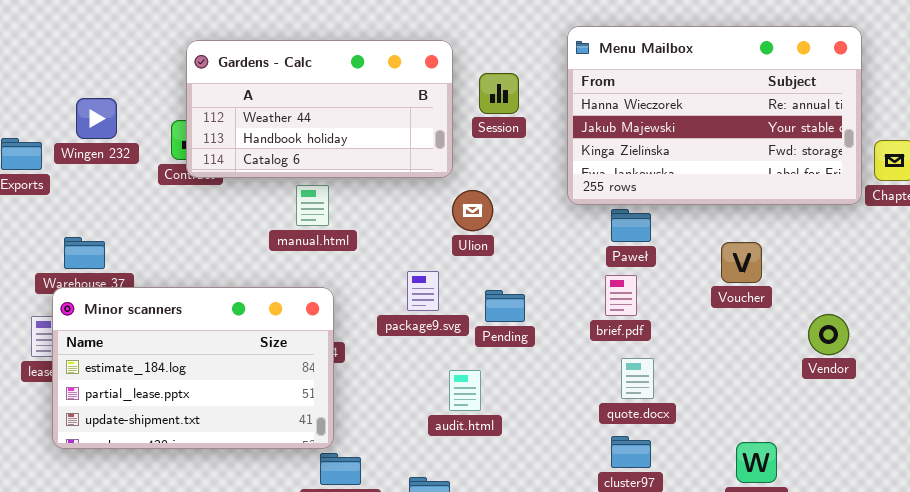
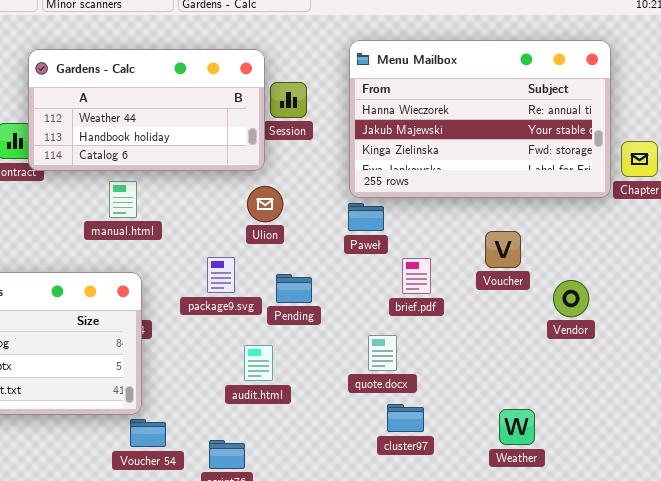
Gardens - Calc: [186,40,453,178] -> [28,49,265,171], moved
Paweł: [611,209,651,242] -> [348,203,384,231], moved
brief.pdf: [605,275,637,316] -> [402,258,431,294], moved
Vendor: [808,314,849,355] -> [553,280,589,317], moved
quote.docx: [621,358,654,399] -> [368,335,397,371], moved

